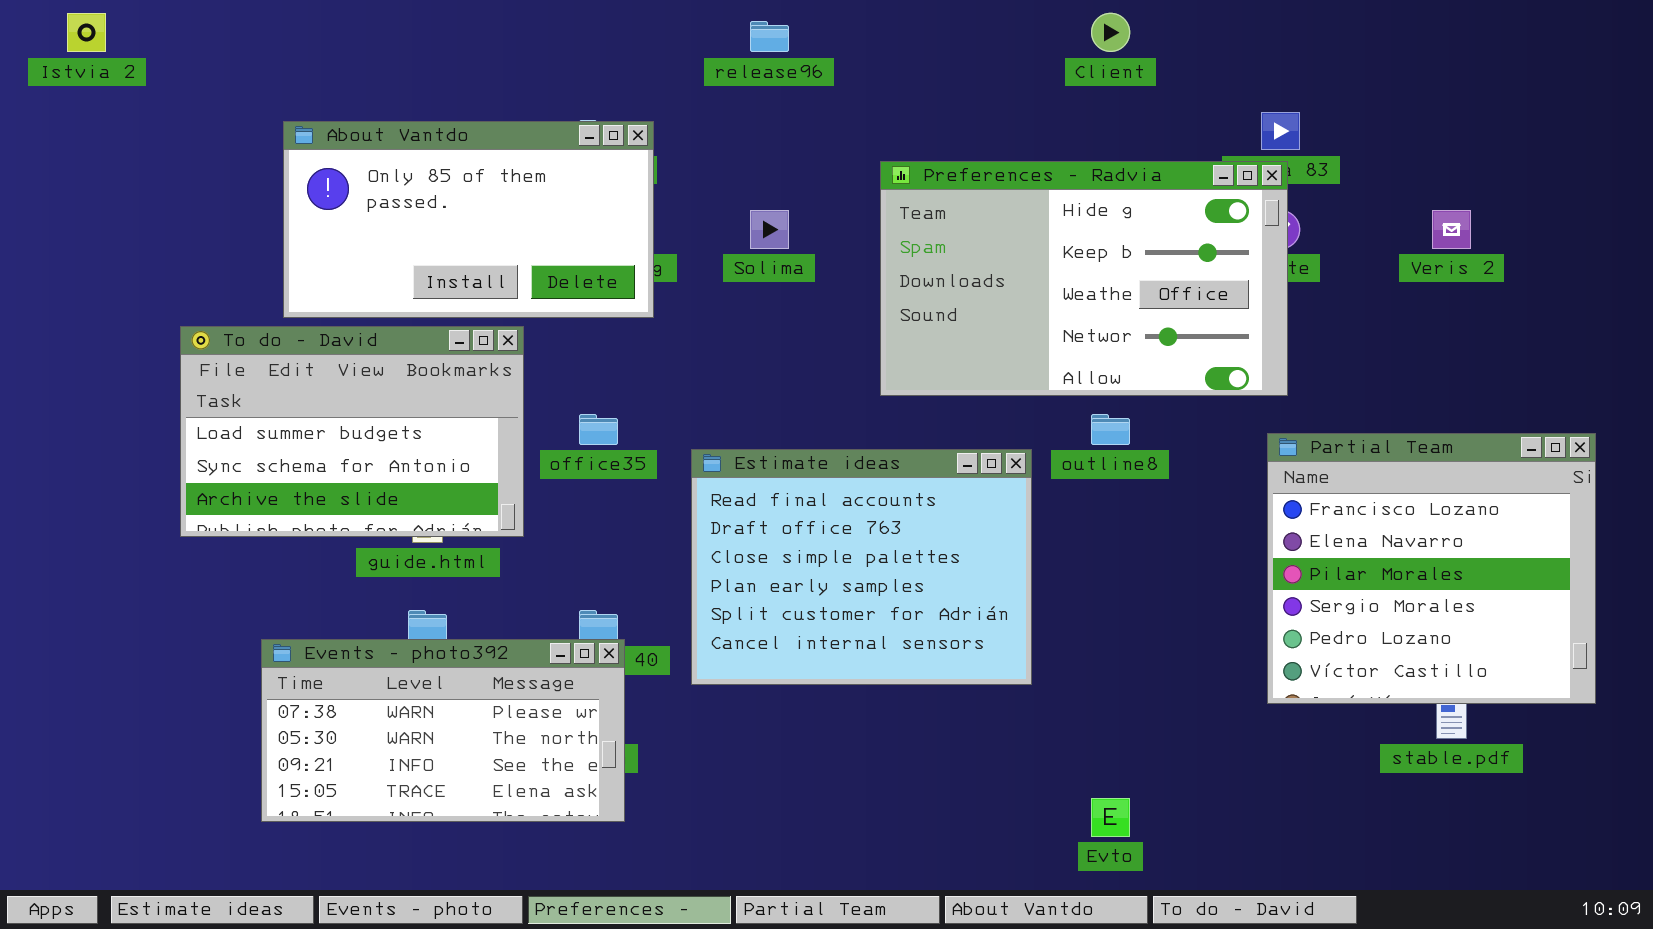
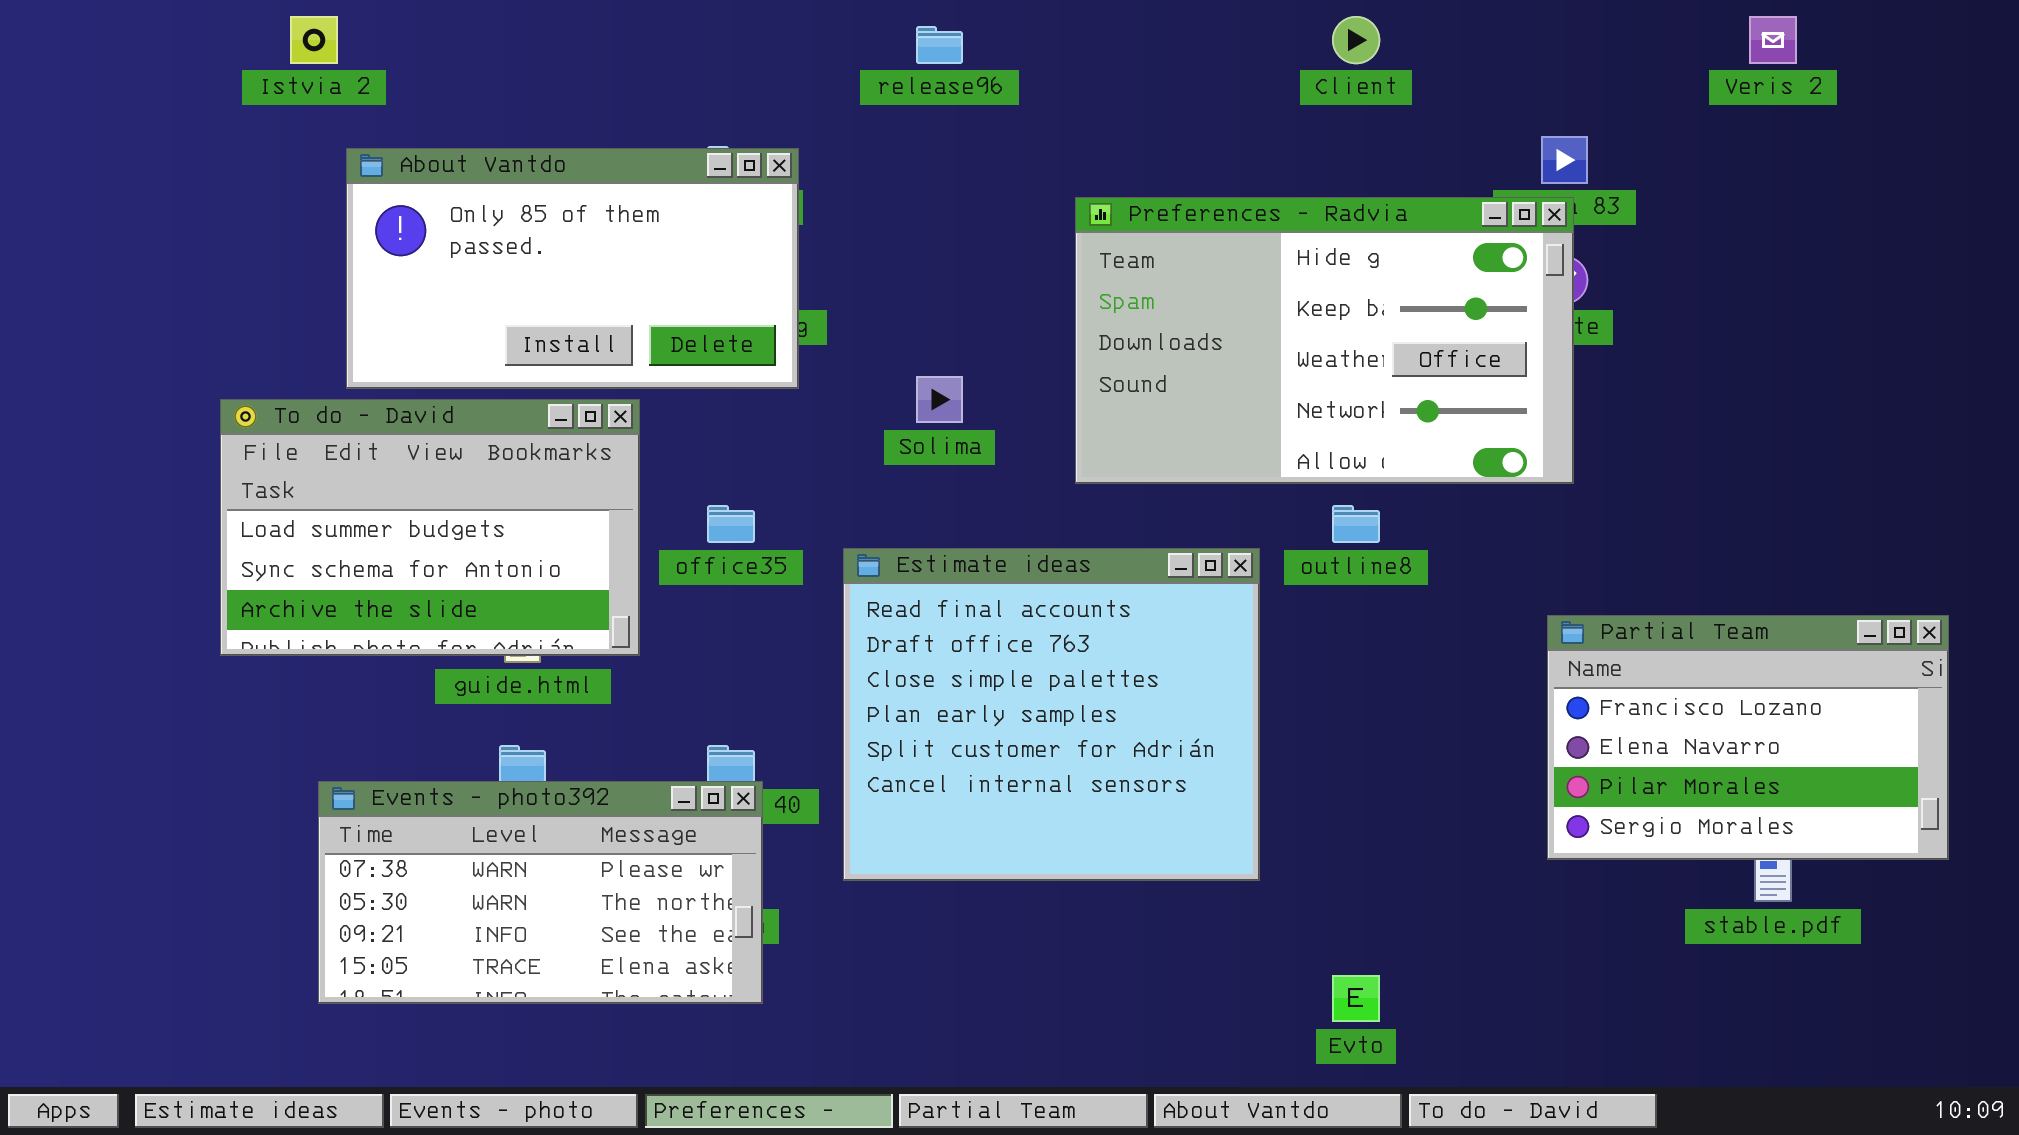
Istvia 2: [67,13,106,52] -> [290,16,338,64], moved
Solima: [750,210,789,249] -> [916,376,963,423], moved
Veris 2: [1432,210,1471,249] -> [1749,16,1797,64], moved
Partial Team: [1267,433,1596,704] -> [1547,615,1949,860], resized
Estimate ideas: [691,449,1032,685] -> [843,548,1260,881], resized

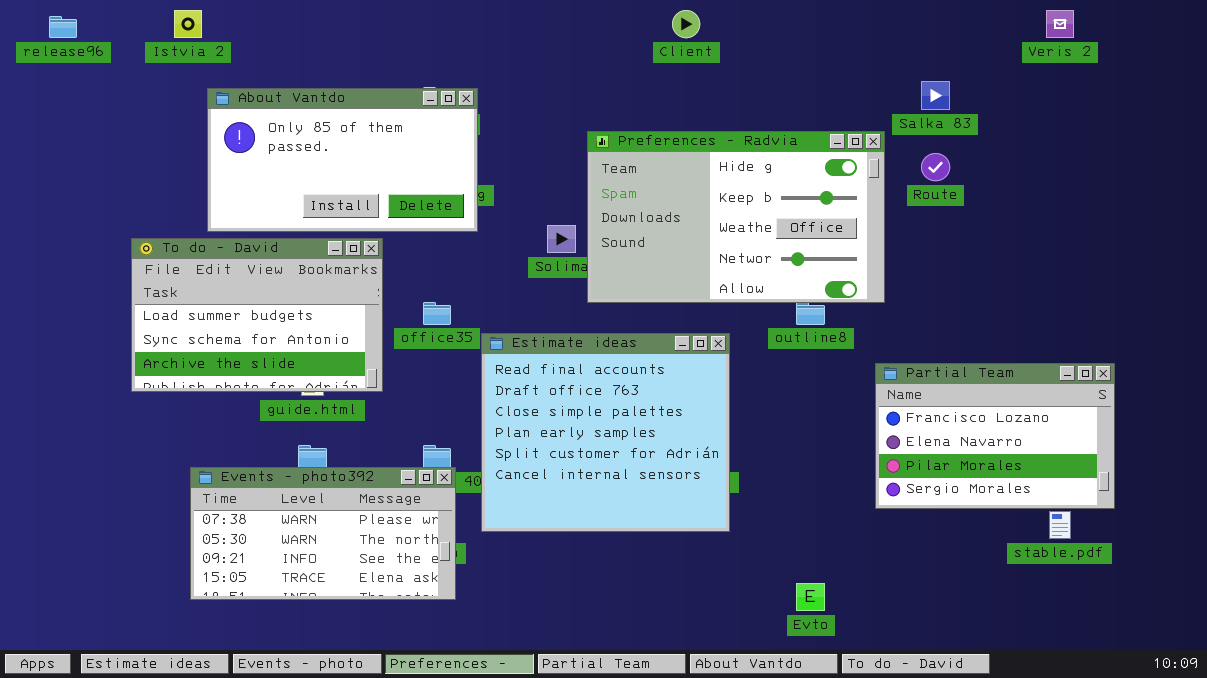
Client: [1332,16,1380,64] -> [672,10,700,38], moved
release96: [916,26,963,64] -> [49,16,77,38], moved
Preferences - Radvia: [1075,197,1574,484] -> [587,131,885,303], moved
Estimate ideas: [843,548,1260,881] -> [481,333,730,532], moved
Partial Team: [1547,615,1949,860] -> [875,363,1115,509], moved

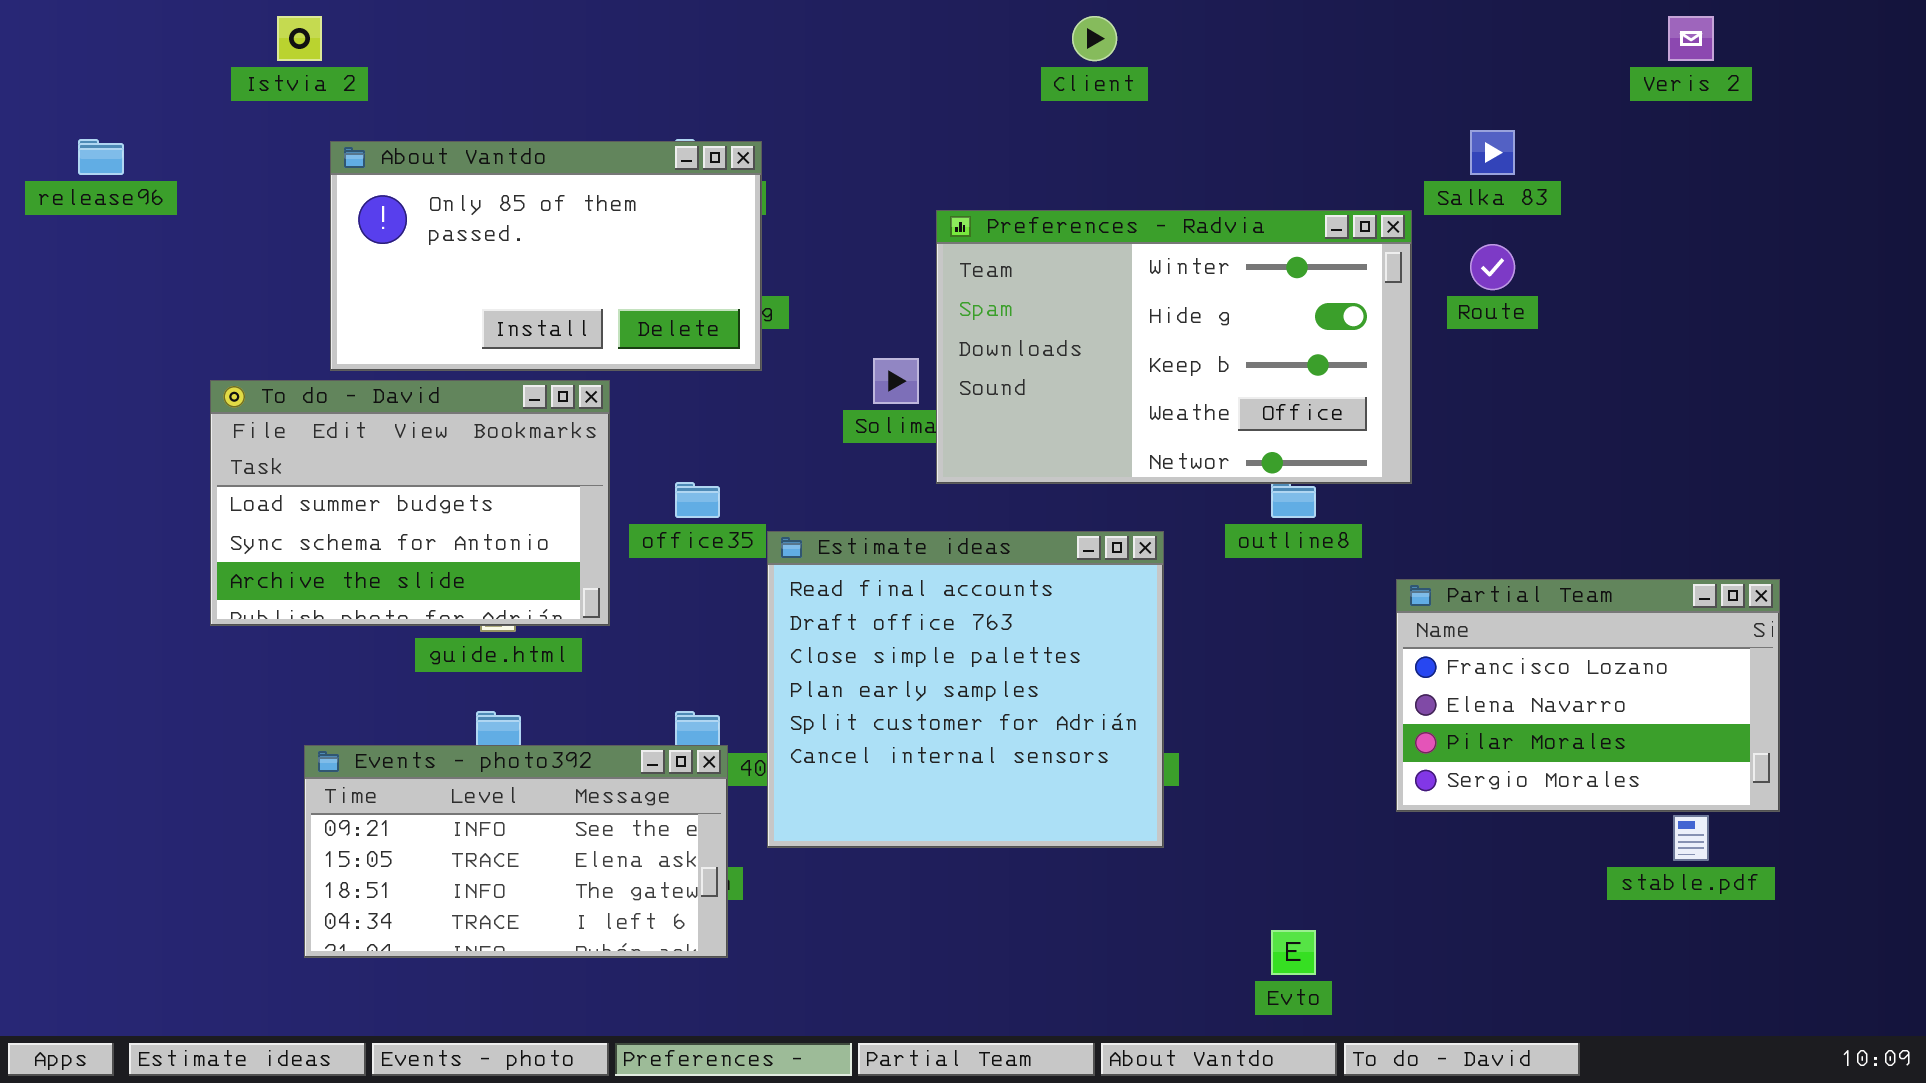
release96: [49,16,77,38] -> [78,139,124,175], moved
Preferences - Radvia: [587,131,885,303] -> [936,210,1412,484], scrolled up 1 row
Events - photo392: [190,467,456,600] -> [304,745,728,958], scrolled down 2 rows

